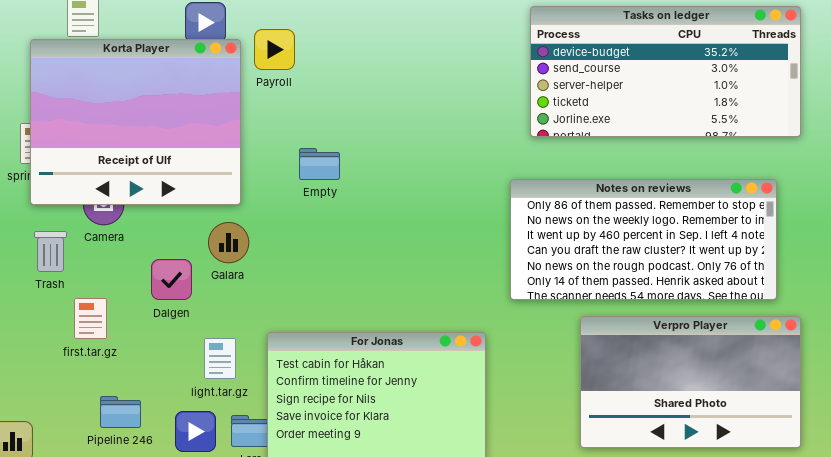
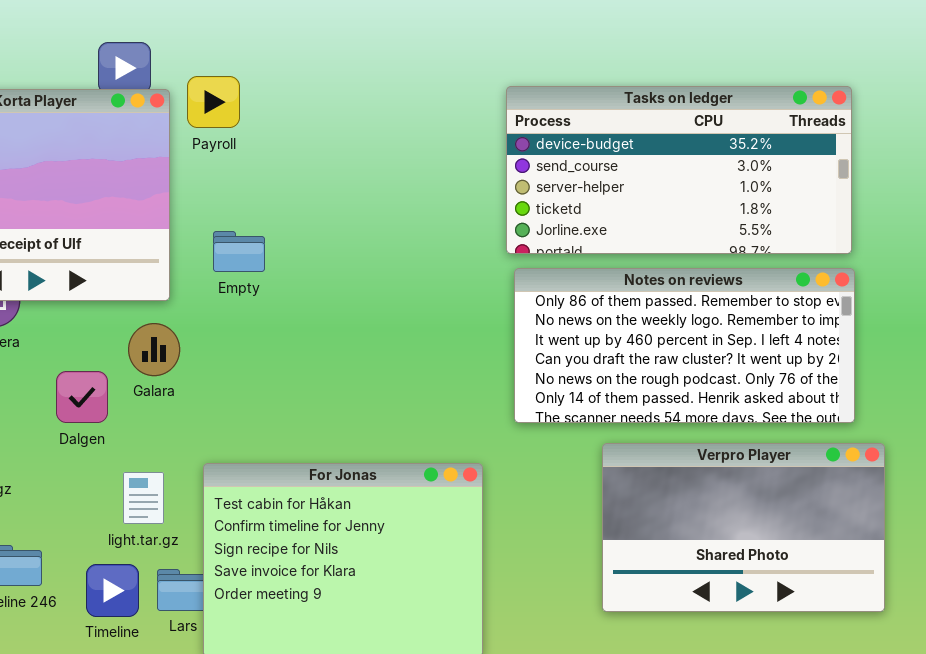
Tasks on ledger: [530,6,801,137] -> [506,86,852,254], moved
Empty: [299,148,340,180] -> [213,231,265,272], moved

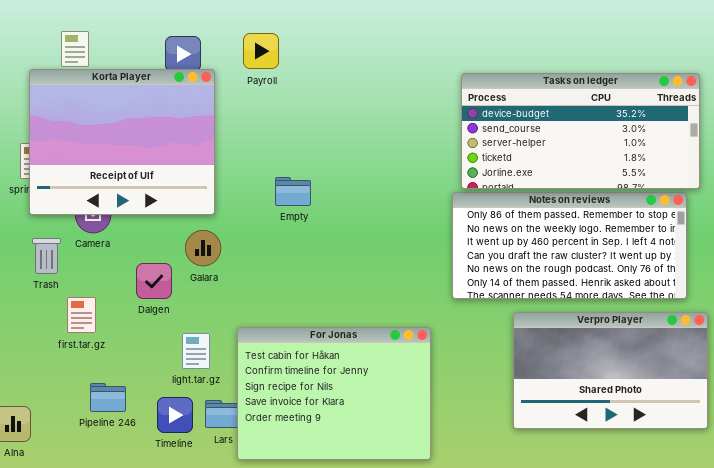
Payroll: [187,76,240,128] -> [243,33,279,69], moved
Tasks on ledger: [506,86,852,254] -> [461,73,700,189], moved
Empty: [213,231,265,272] -> [275,177,311,206], moved

